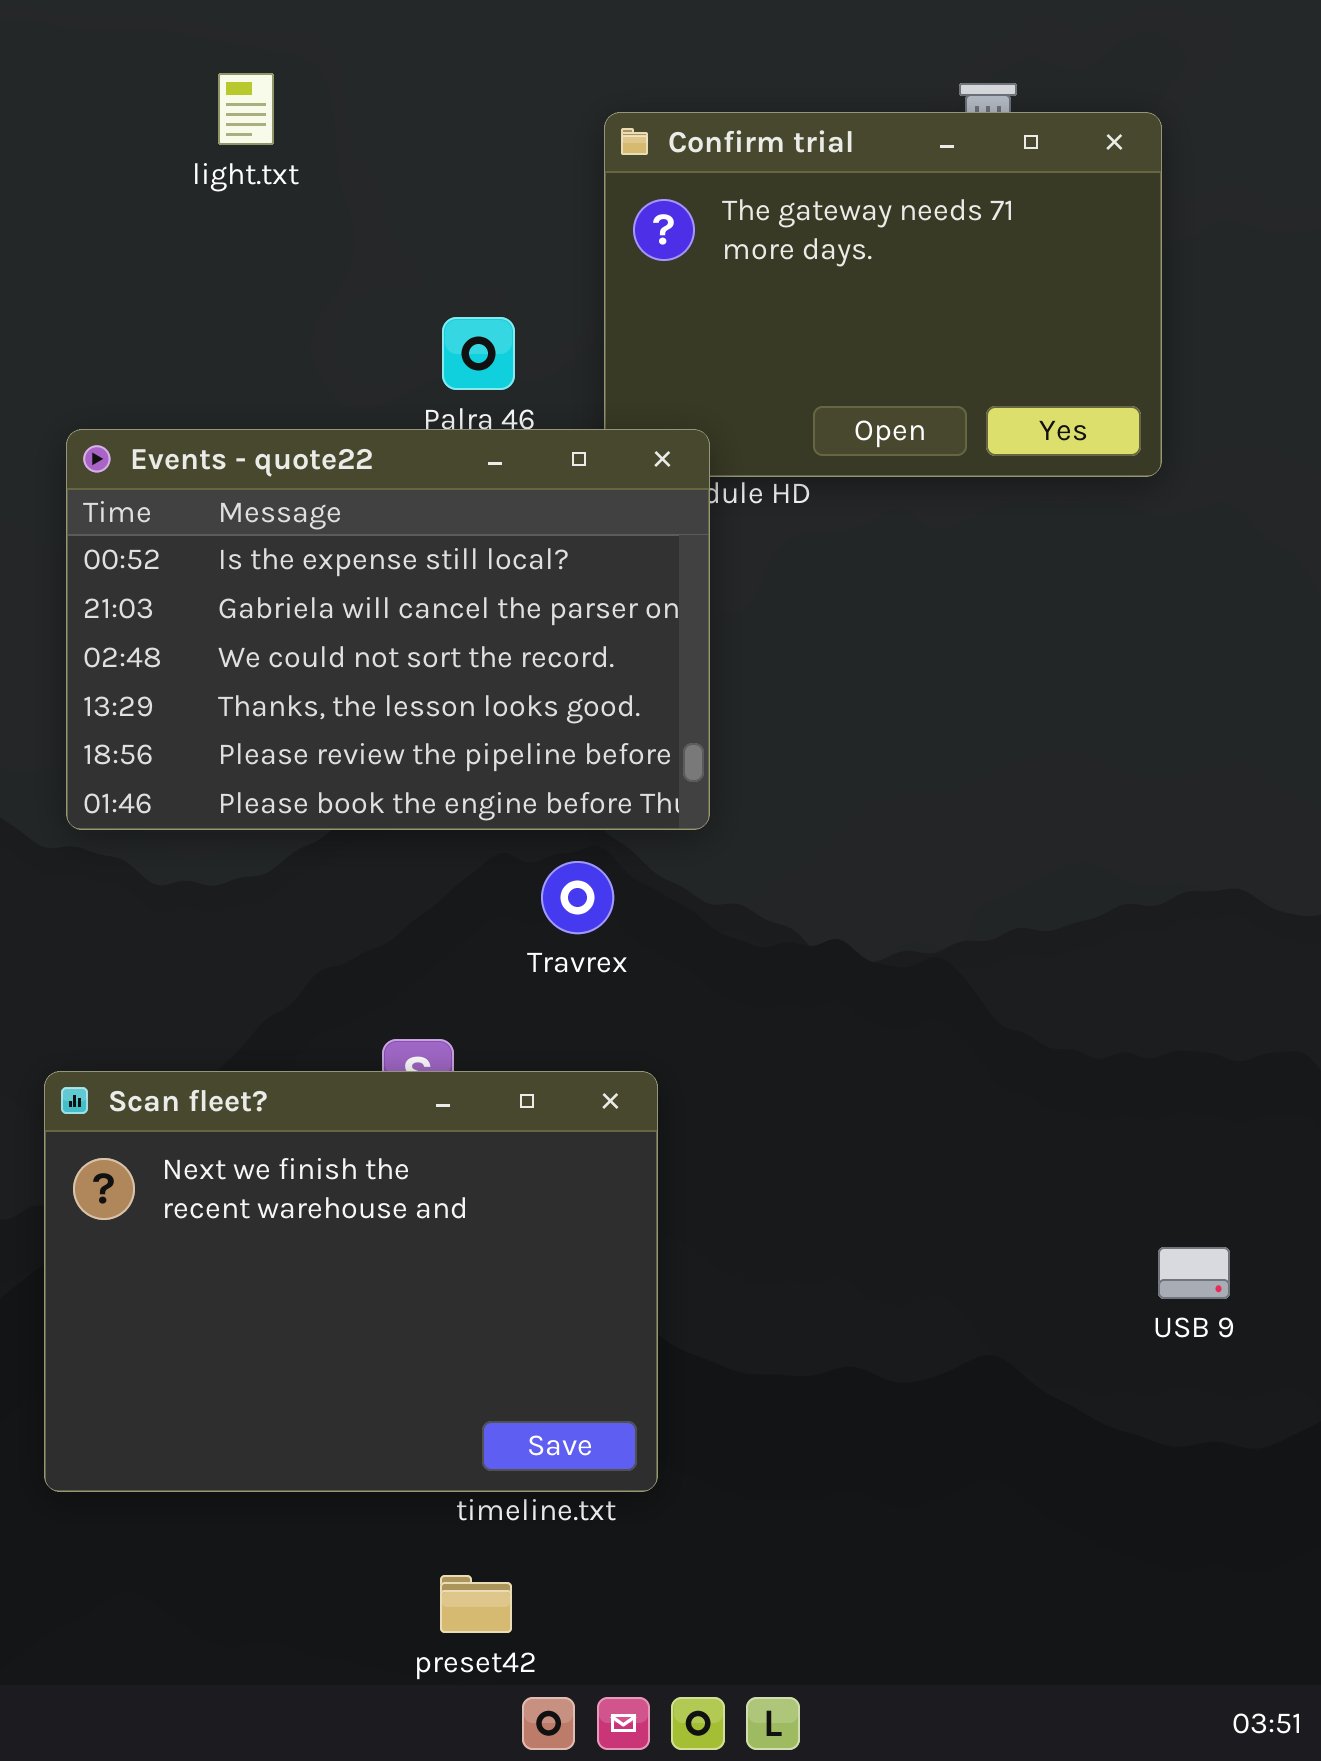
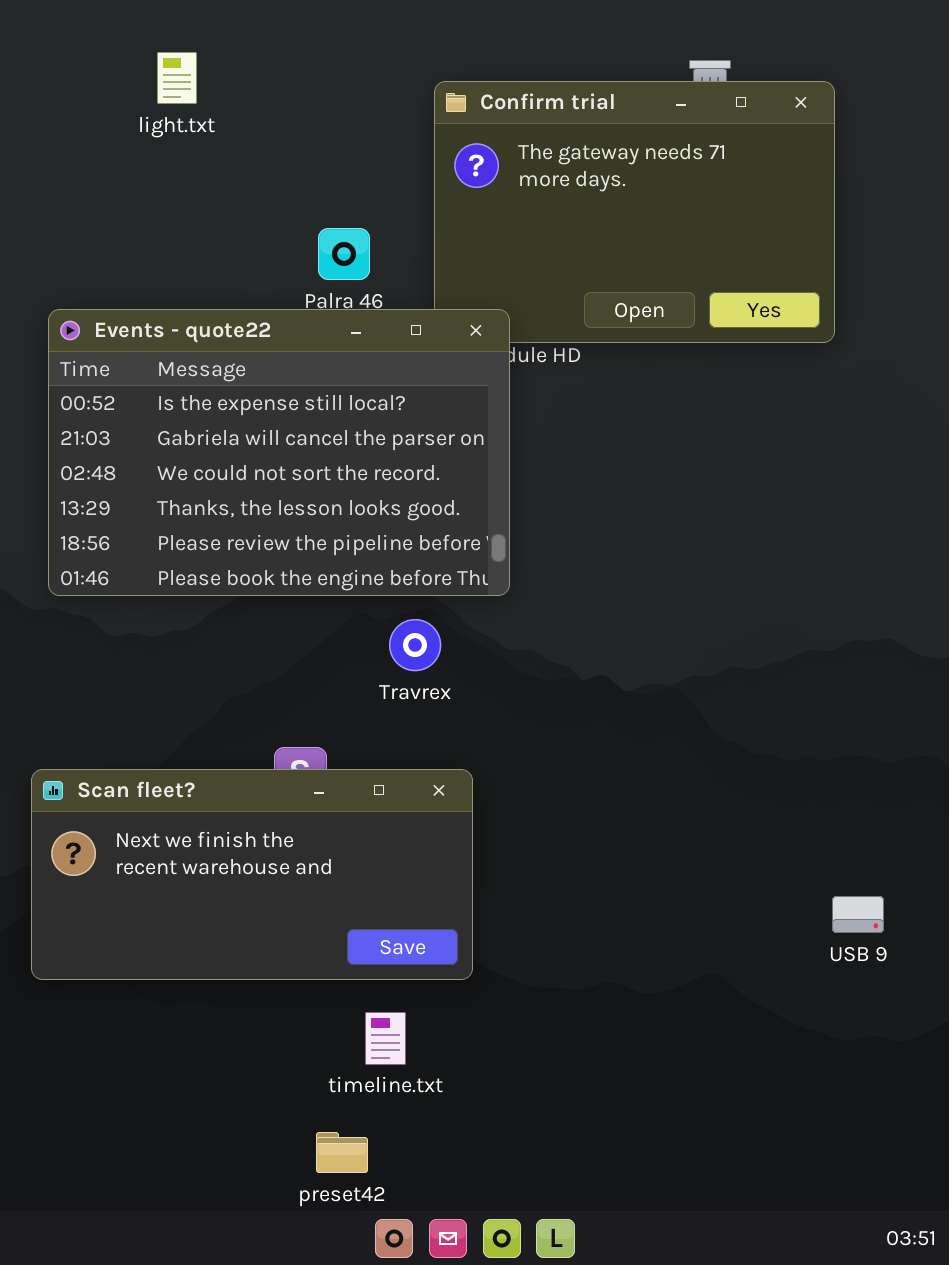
Scan fleet?: [44,1071,658,1492] -> [31,769,473,980], resized

